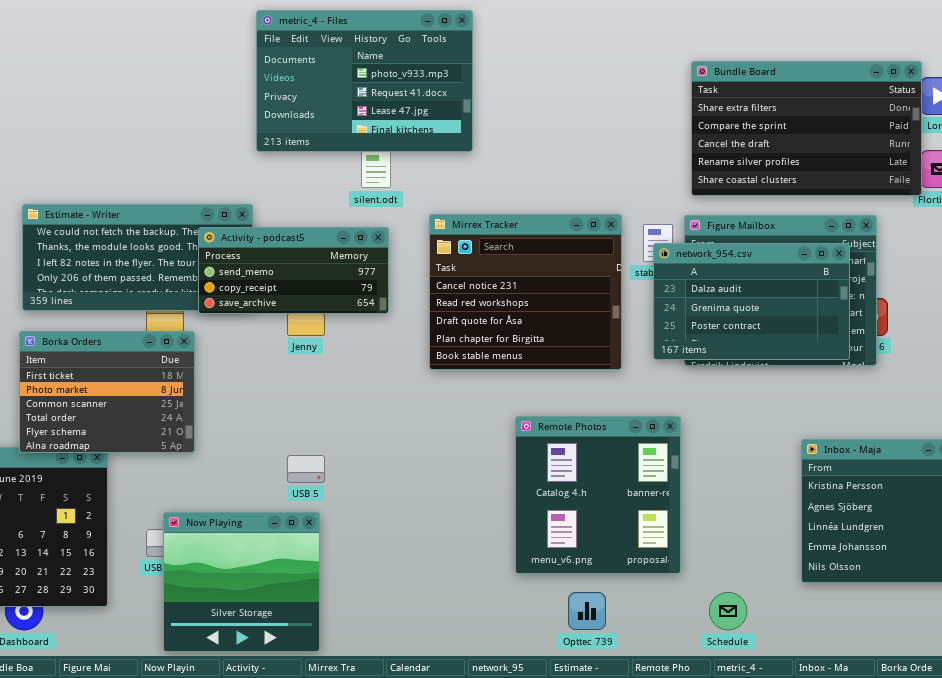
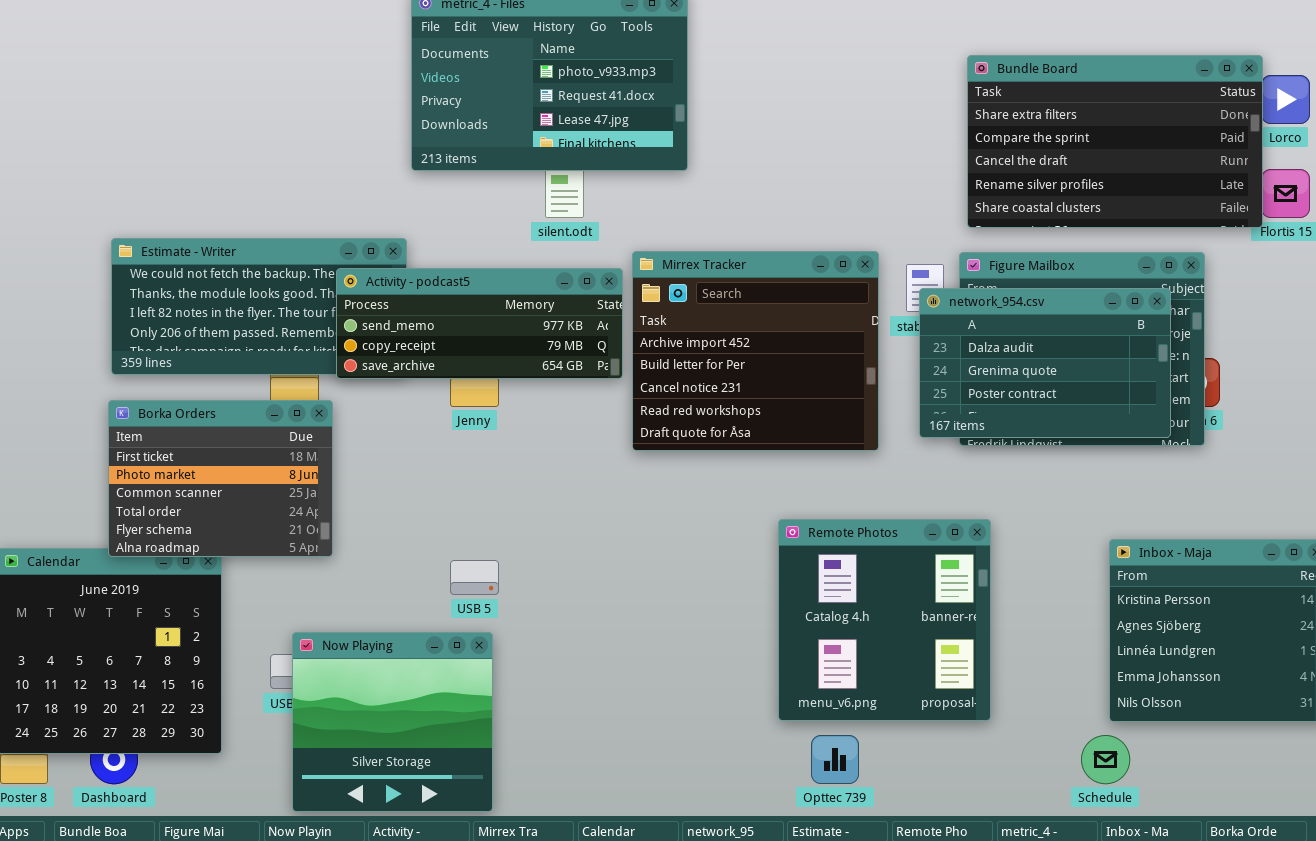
Mirrex Tracker: [429,214,622,370] -> [632,251,879,451], scrolled up 2 rows
Activity - podcast5: [198,227,389,314] -> [336,268,623,379], resized
Remote Photos: [515,416,681,574] -> [778,519,991,721], moved
Schedule: [709,592,747,630] -> [1081,735,1130,784], moved

